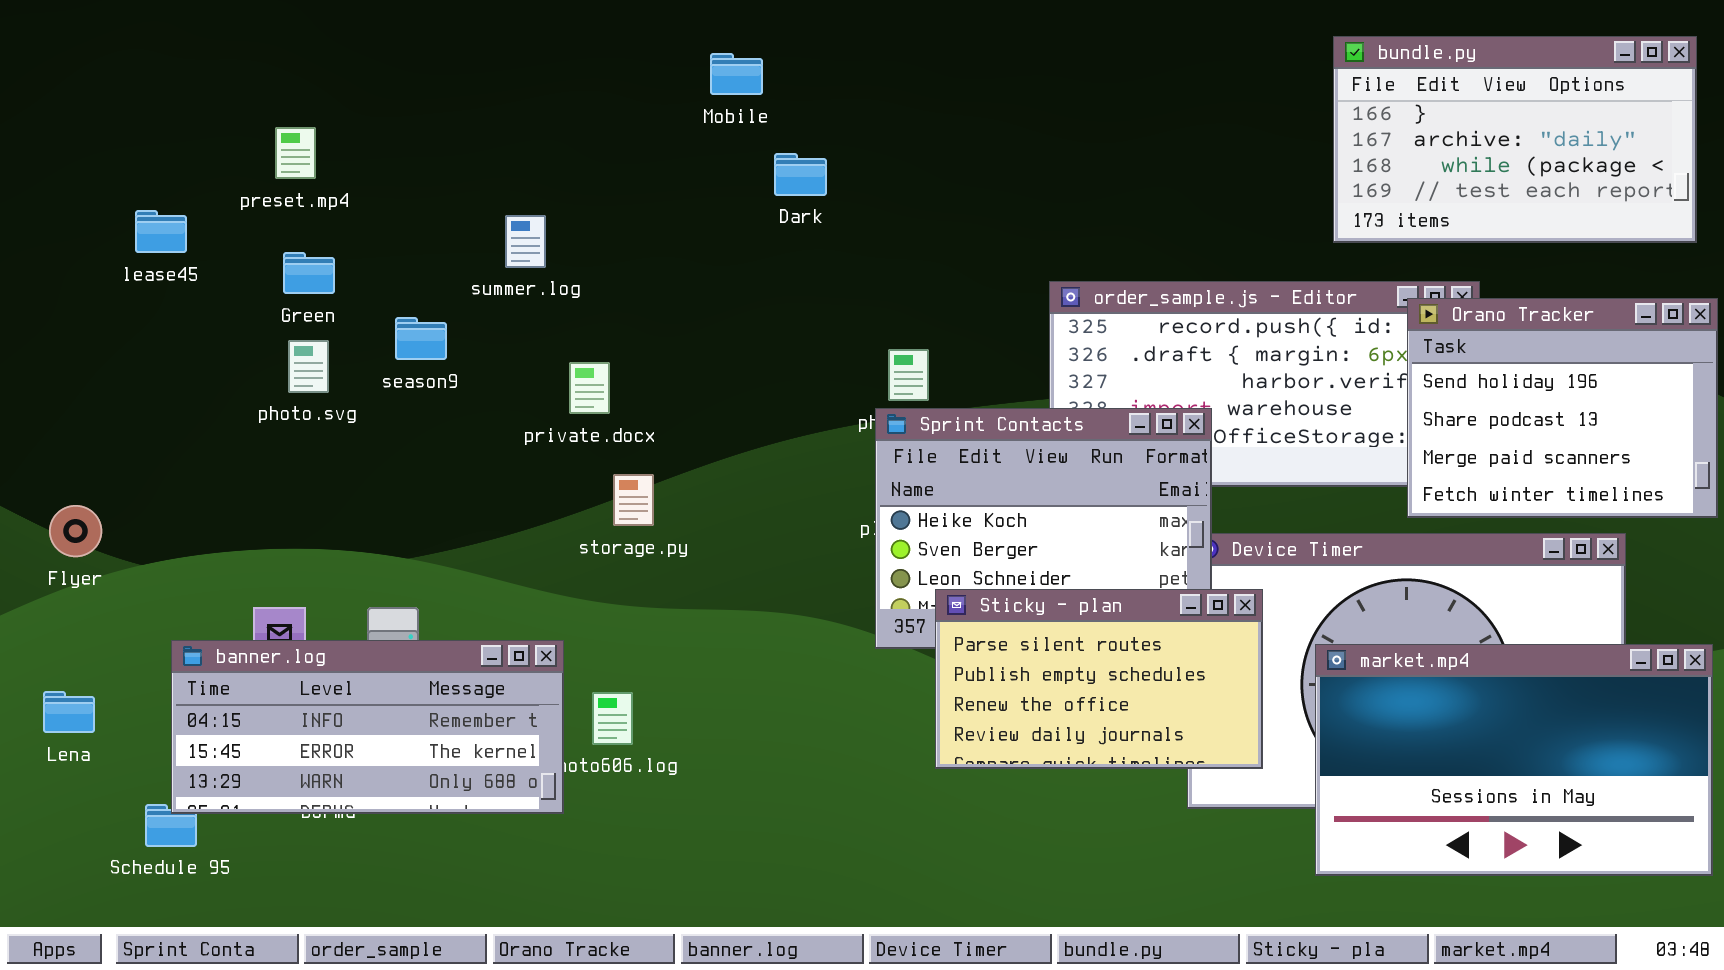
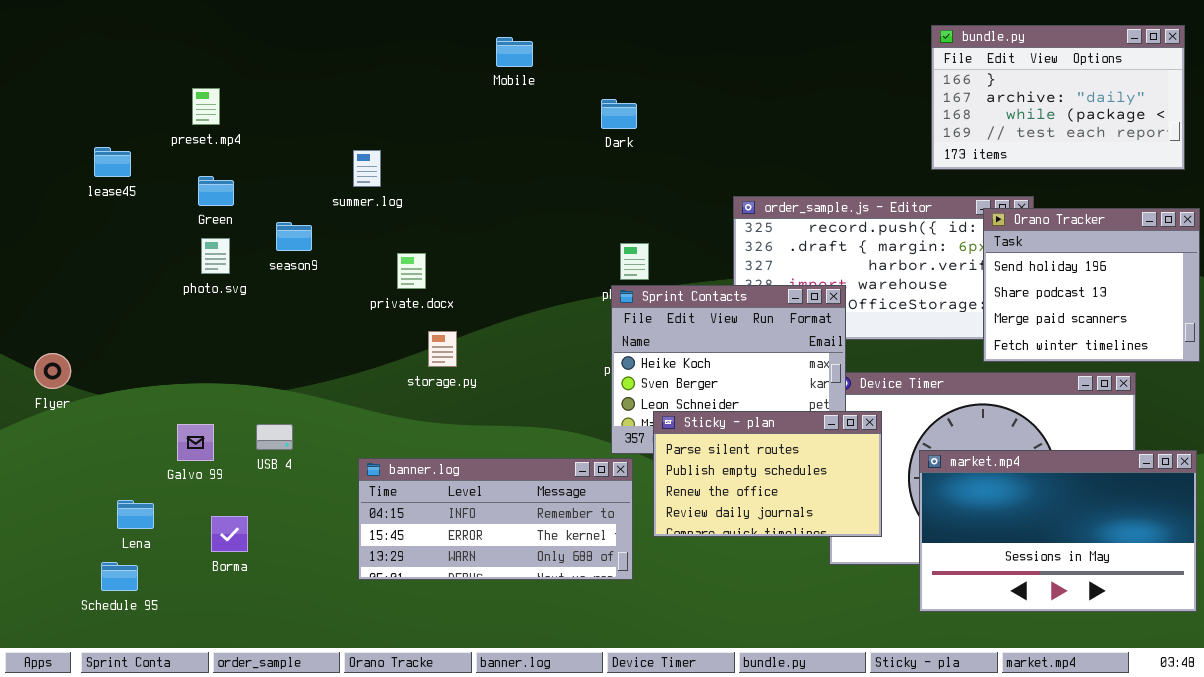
Dark: [774,153,827,196] -> [601,99,637,129], moved
banner.log: [171,640,564,814] -> [358,458,633,580], moved
Lena: [43,691,95,733] -> [117,500,154,529], moved

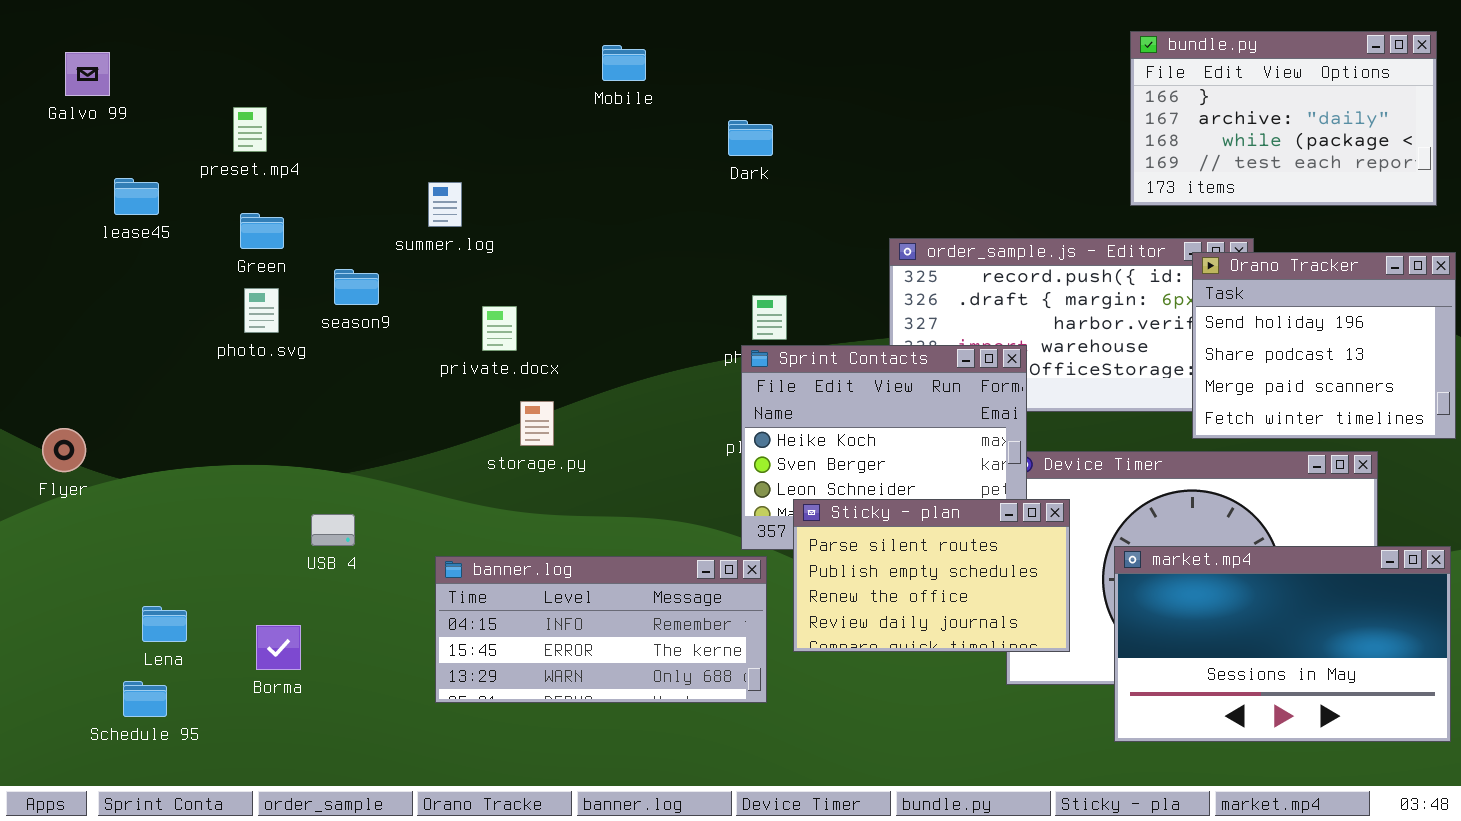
Galvo 99: [177,424,214,461] -> [65,52,110,96], moved

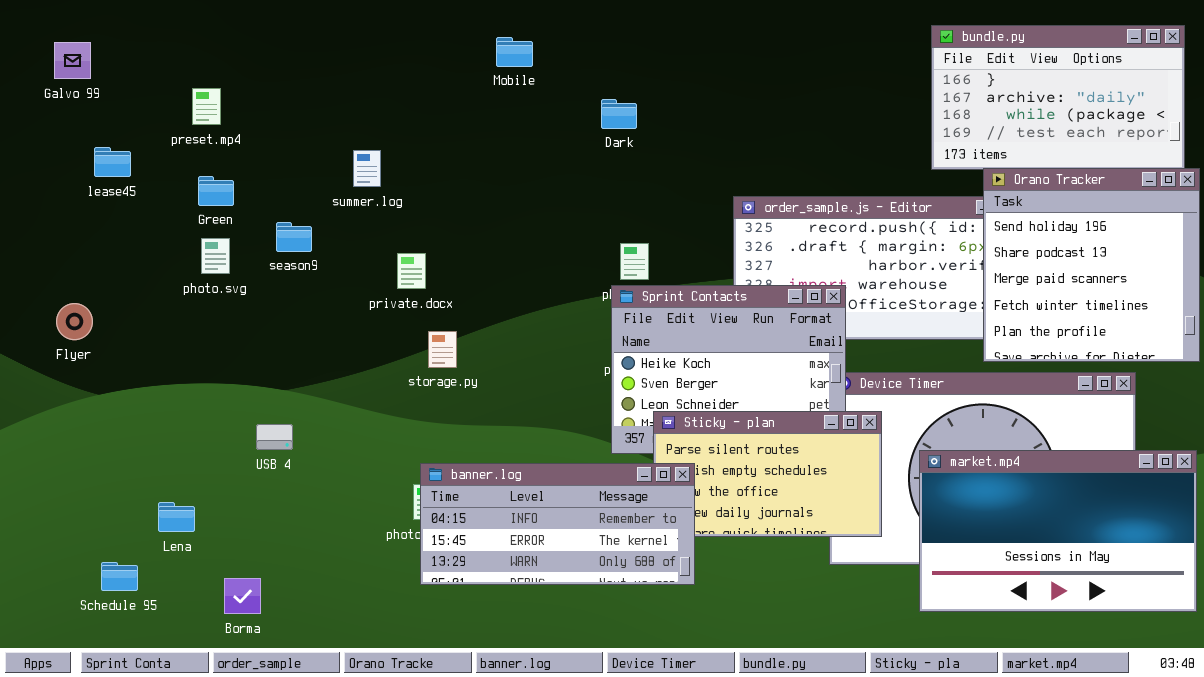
Orano Tracker: [1192,252,1456,439] -> [983,168,1200,362], resized
Flyer: [42,428,86,472] -> [56,303,93,340], moved
banner.log: [435,556,767,703] -> [420,463,695,585], moved
Lena: [142,606,187,642] -> [158,502,195,532], moved
Borma: [256,625,301,670] -> [224,578,261,614], moved

